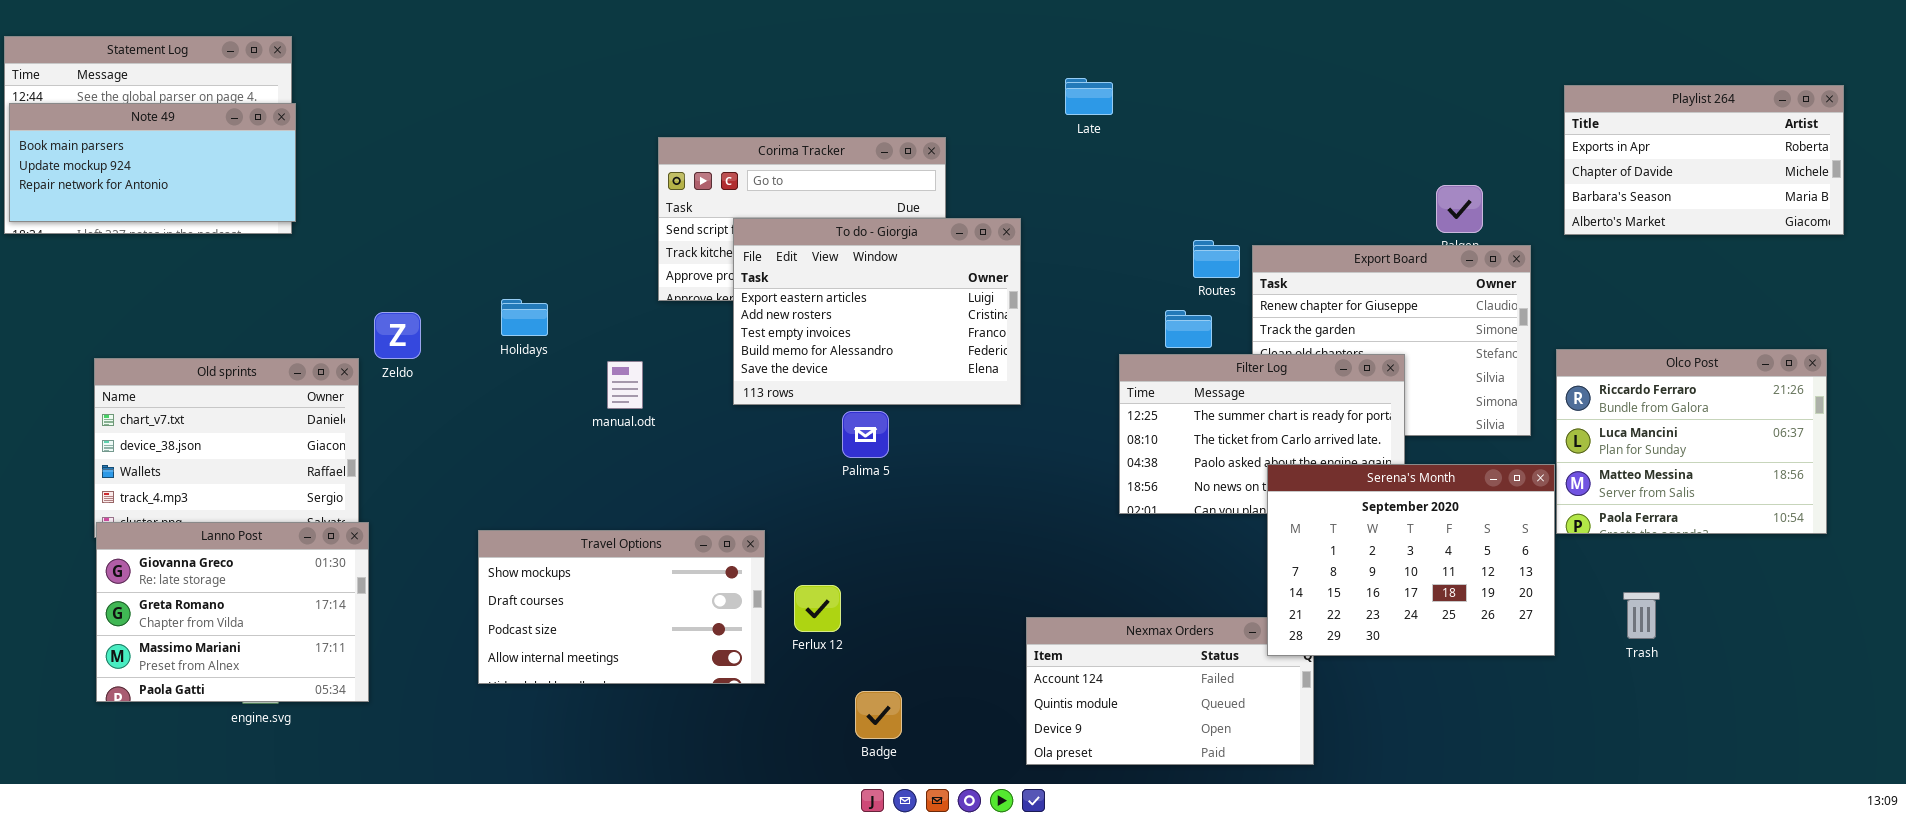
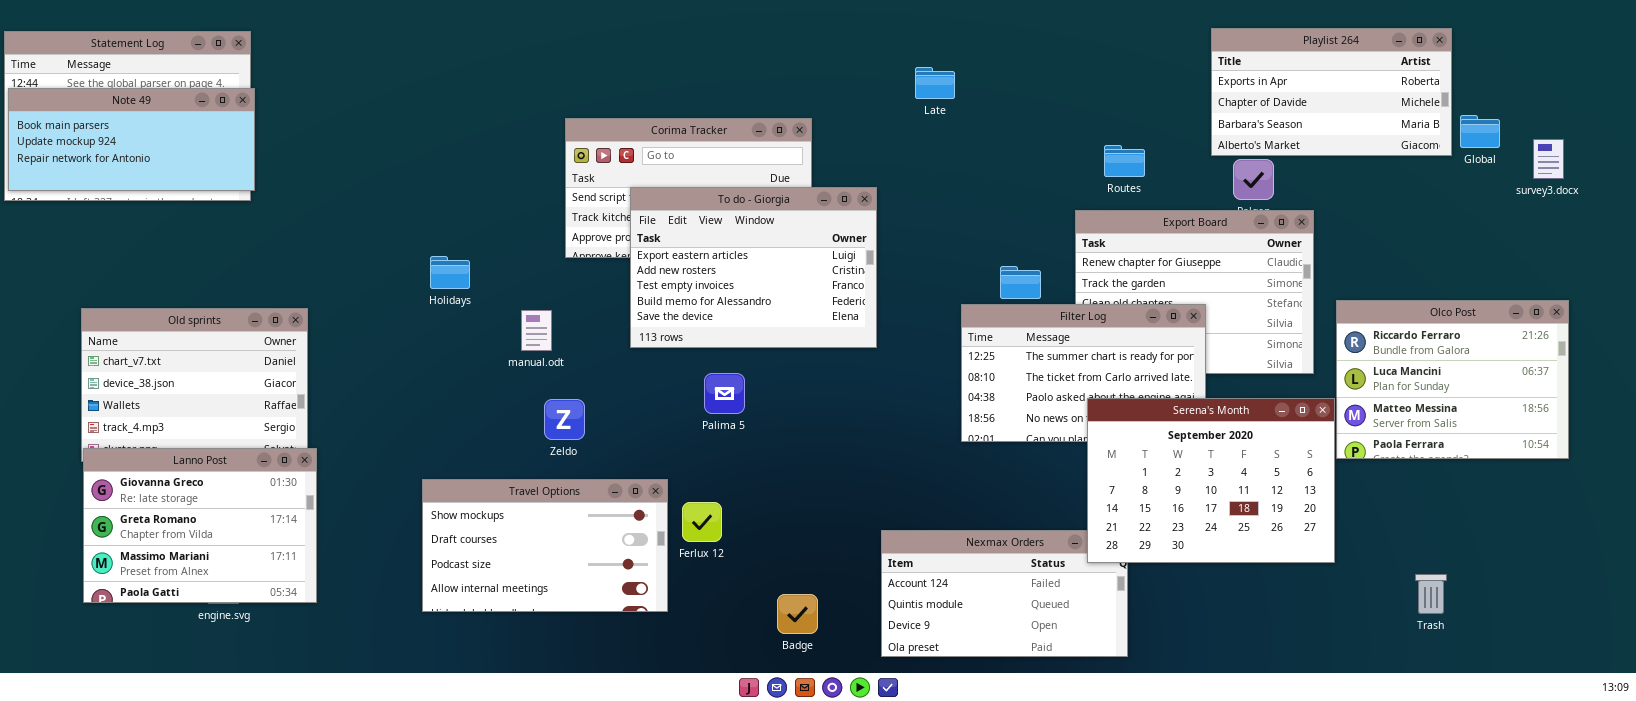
Playlist 264: [1564,85,1844,235] -> [1211,28,1452,156], moved
Routes: [1193,240,1240,278] -> [1104,145,1145,177], moved
Zeldo: [374,312,421,359] -> [544,399,585,440], moved
Palima 5: [842,411,889,458] -> [704,373,745,414], moved
Travel Options: [478,530,765,684] -> [422,479,668,612], moved
Trash: [1623,592,1660,639] -> [1415,574,1447,614], moved
Badge: [855,691,902,739] -> [777,594,818,634], moved

